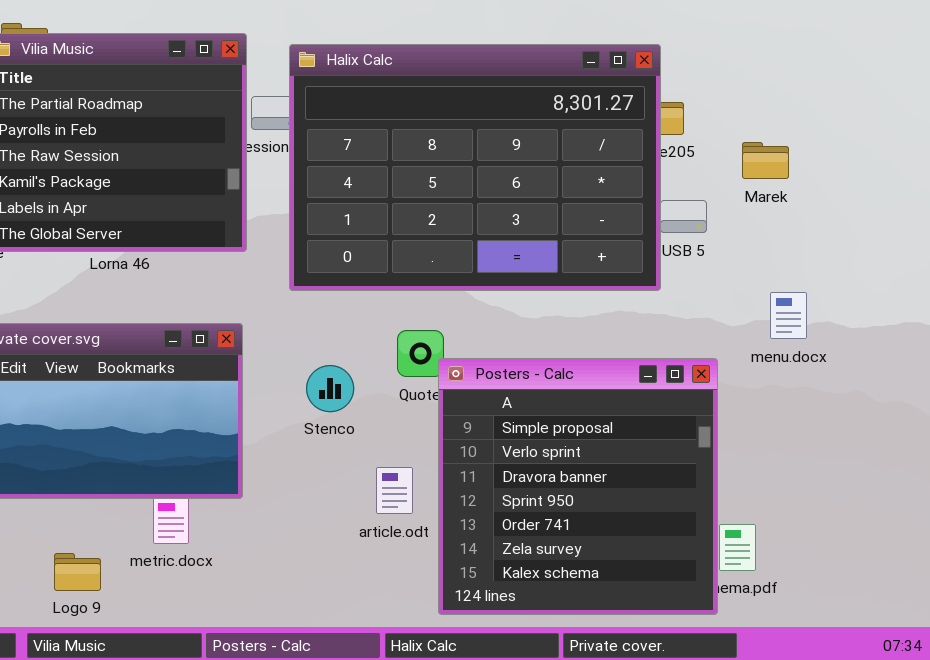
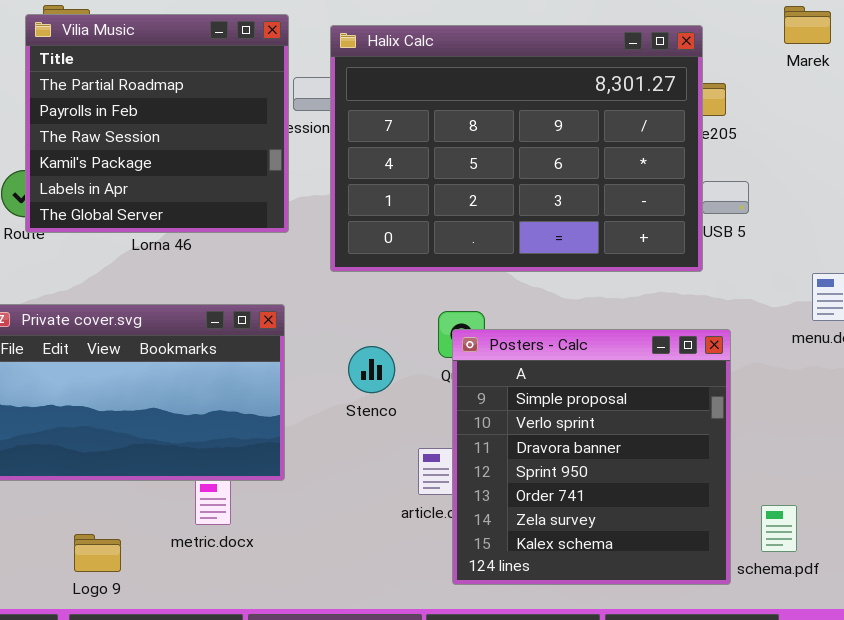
Marek: [742,142,789,179] -> [784,6,831,44], moved
Posters - Calc: [438,358,718,615] -> [452,329,731,585], moved
Logo 9: [54,553,101,591] -> [74,534,121,572], moved

